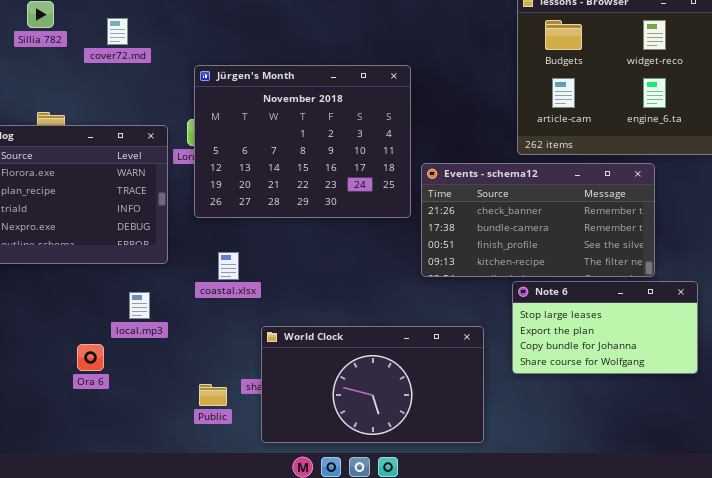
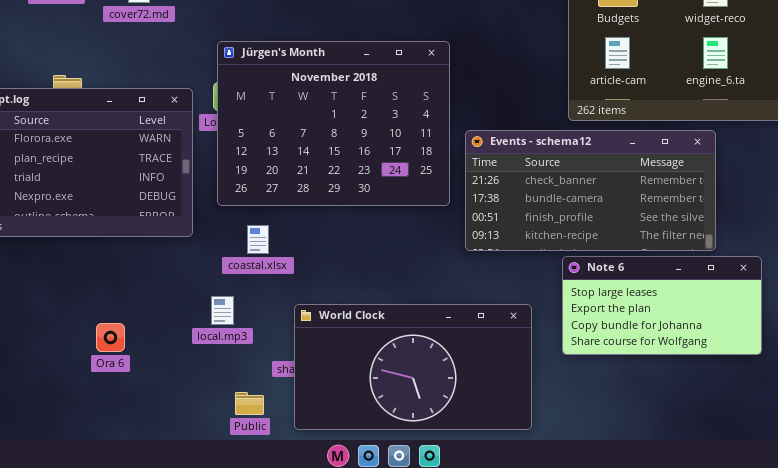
Jürgen's Month: [194,65,411,218] -> [217,41,450,206], moved
local.mp3: [129,292,150,319] -> [211,296,234,325], moved
Public: [199,384,227,406] -> [235,392,264,415], moved

